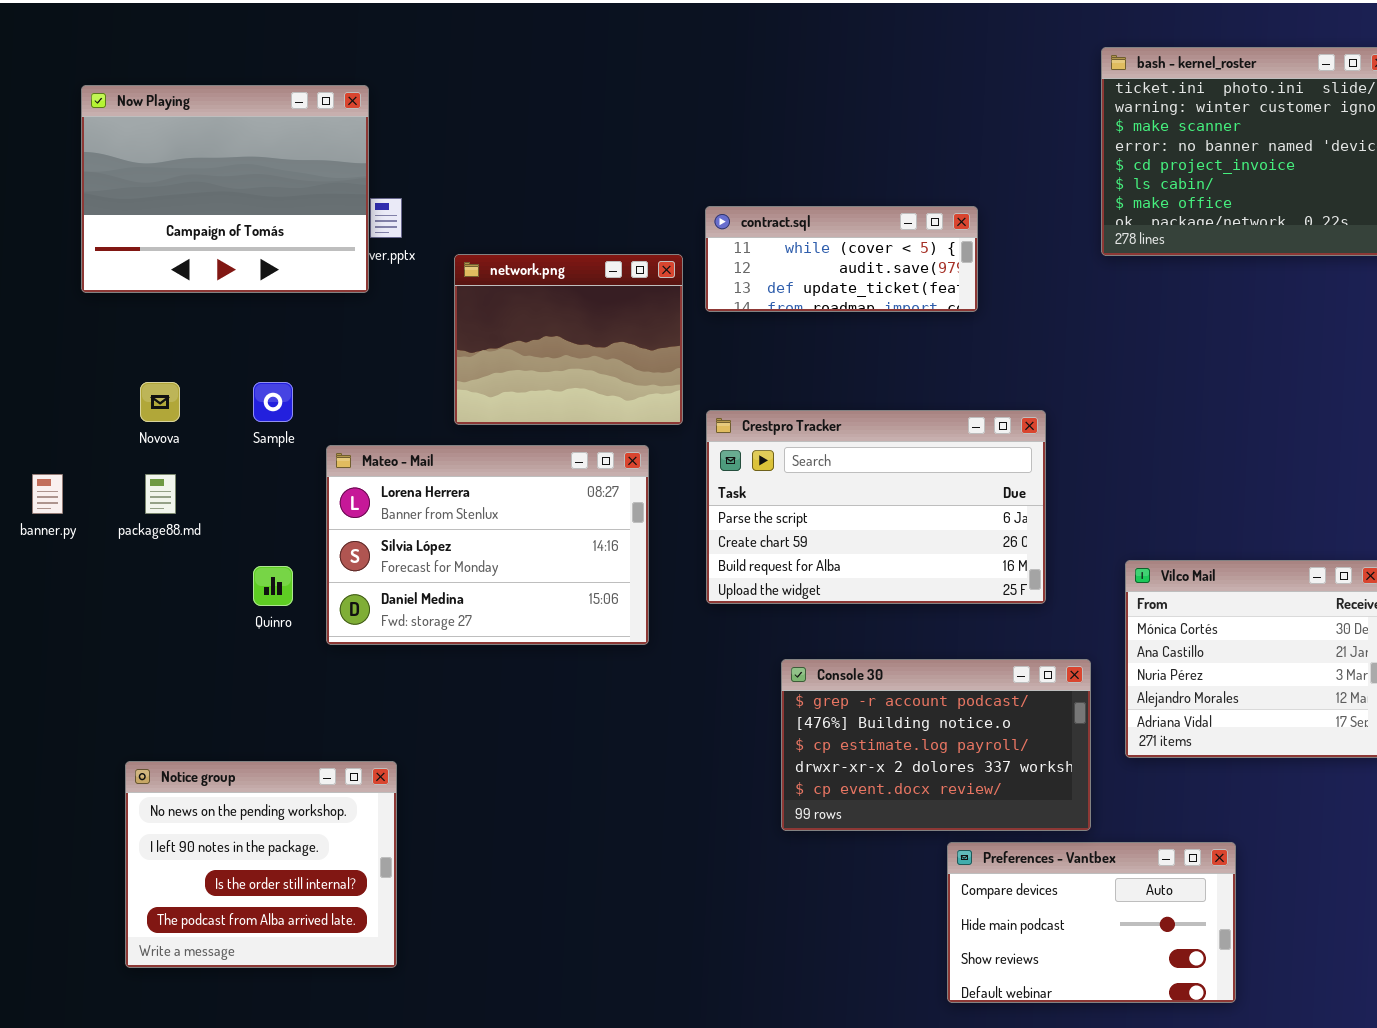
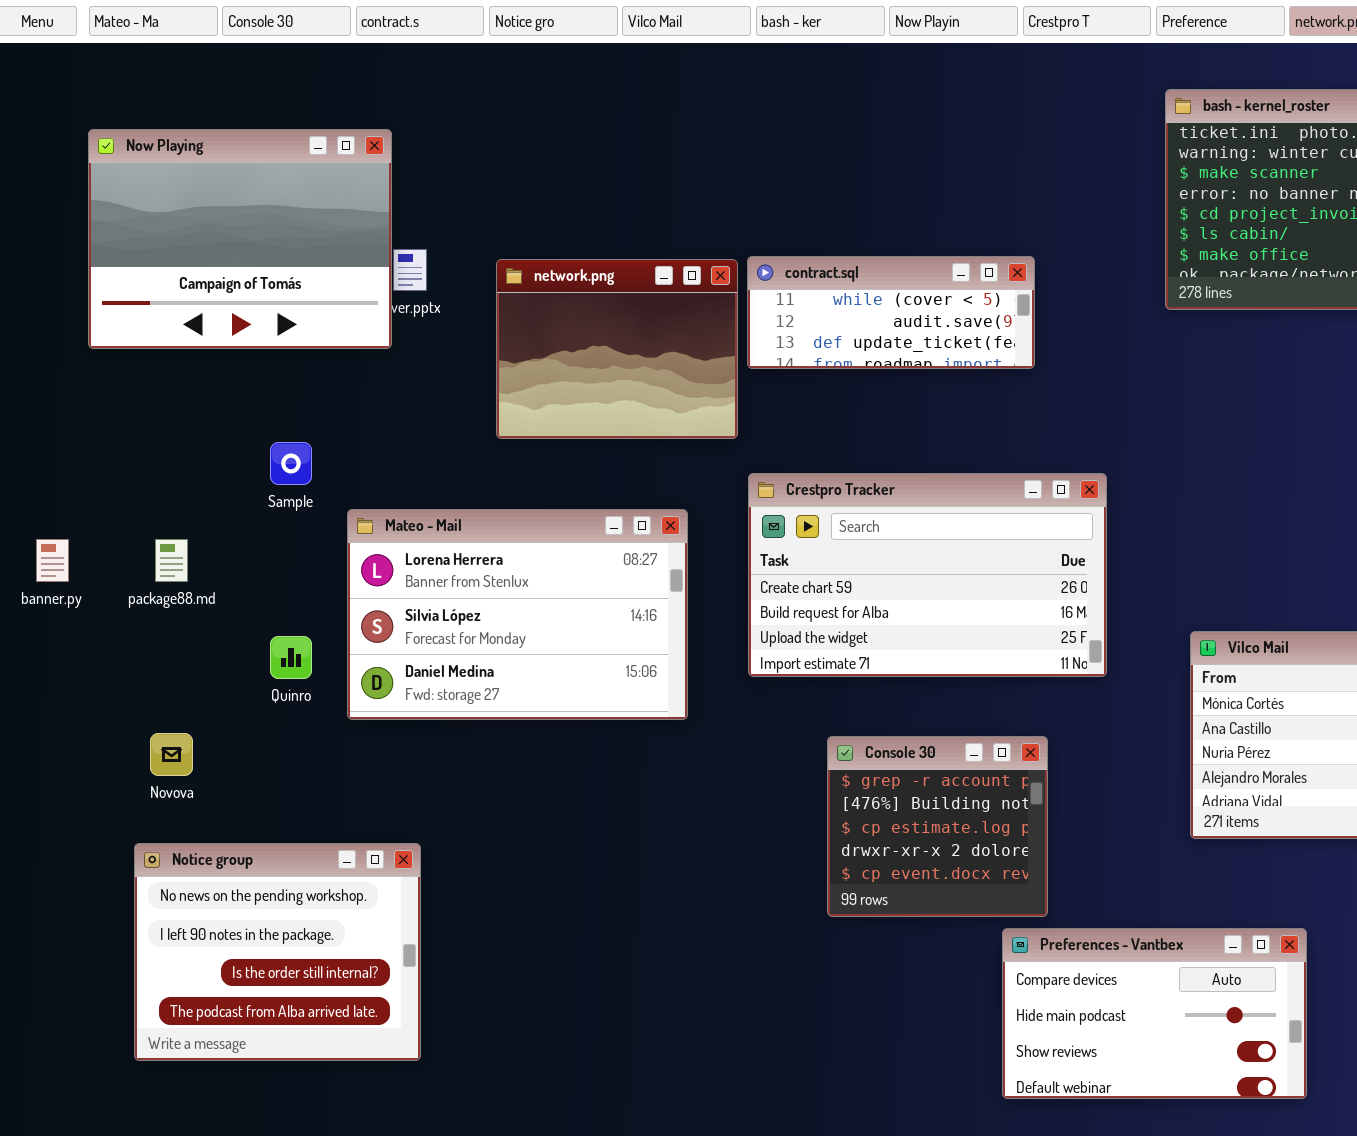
network.png: [454,254,683,425] -> [496,259,738,439], moved
Novova: [140,382,180,422] -> [150,733,193,776], moved
Crestpro Tracker: [706,410,1046,604] -> [748,473,1107,677], scrolled down 1 row
Console 30: [781,659,1091,831] -> [827,736,1048,917], resized

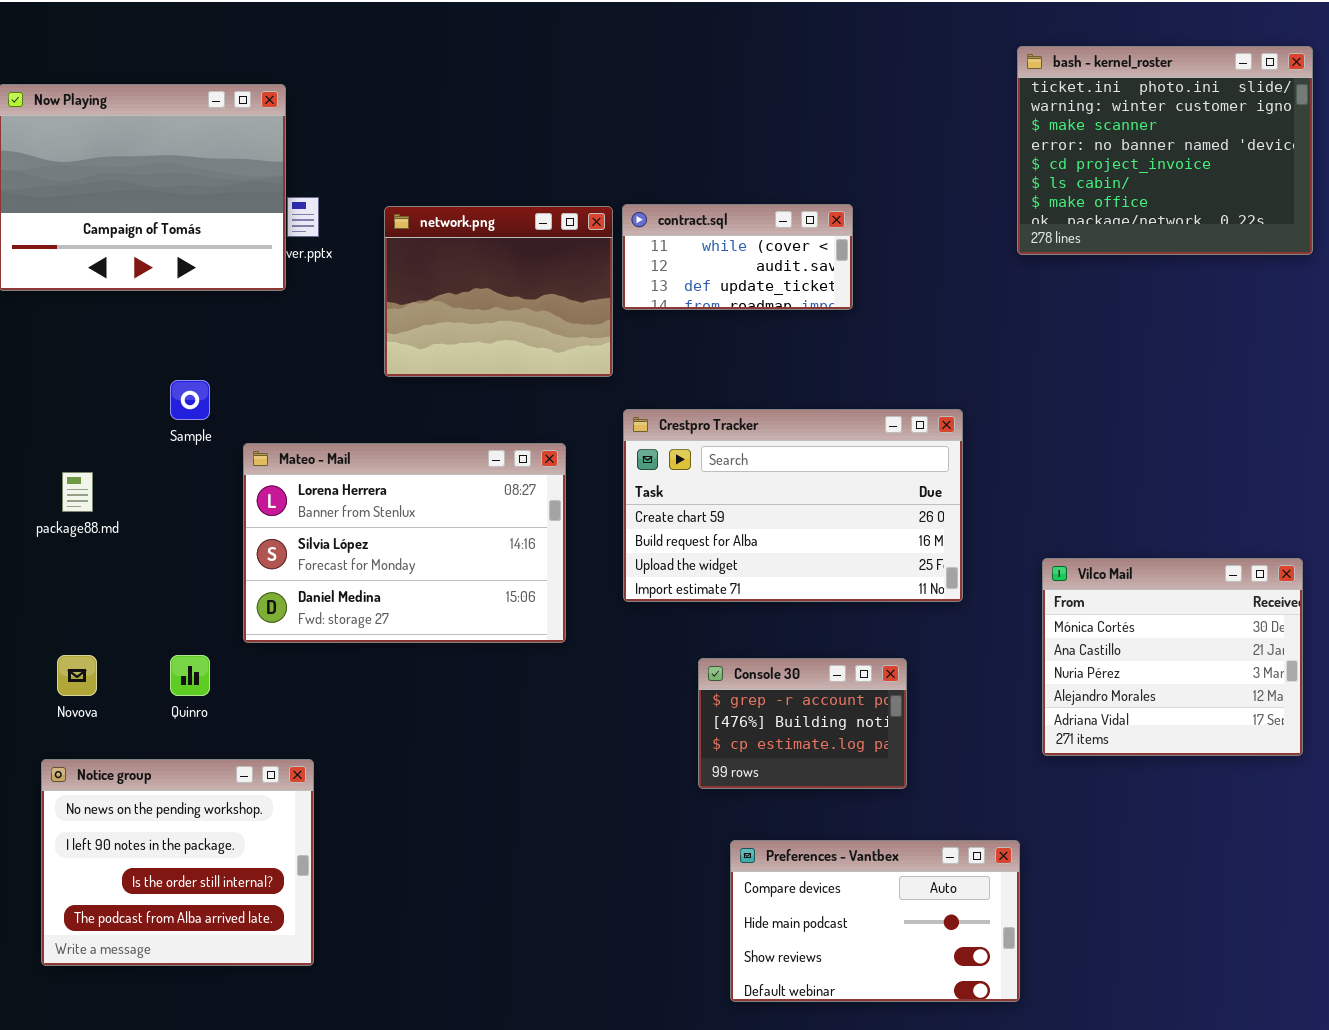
contract.sql: [747,256,1035,369] -> [622,204,853,310], resized
Quinro: [270,636,312,679] -> [170,655,210,696], moved
Console 30: [827,736,1048,917] -> [698,658,907,789], resized
Preferences - Vantbex: [1002,928,1307,1099] -> [730,840,1020,1002], moved

